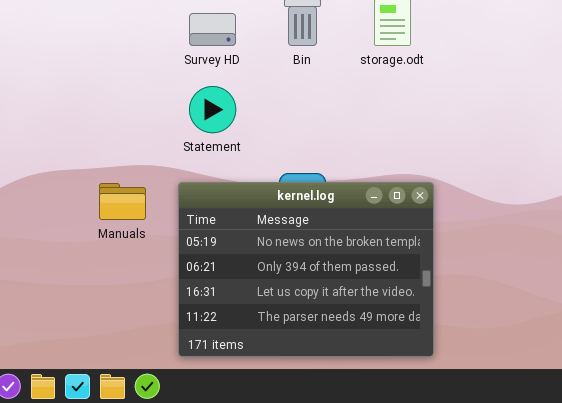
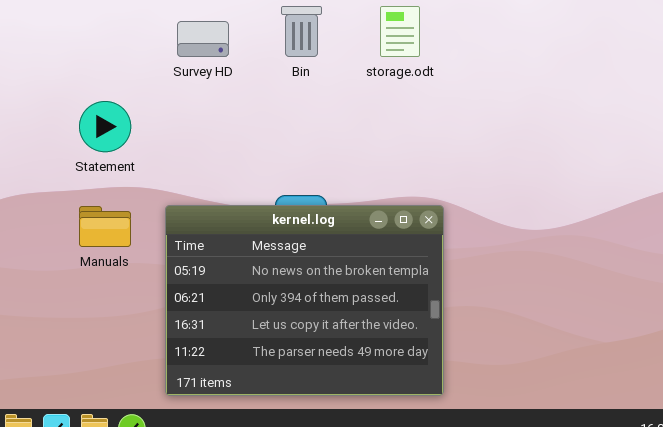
Statement: [189,86,236,133] -> [79,101,131,152], moved

